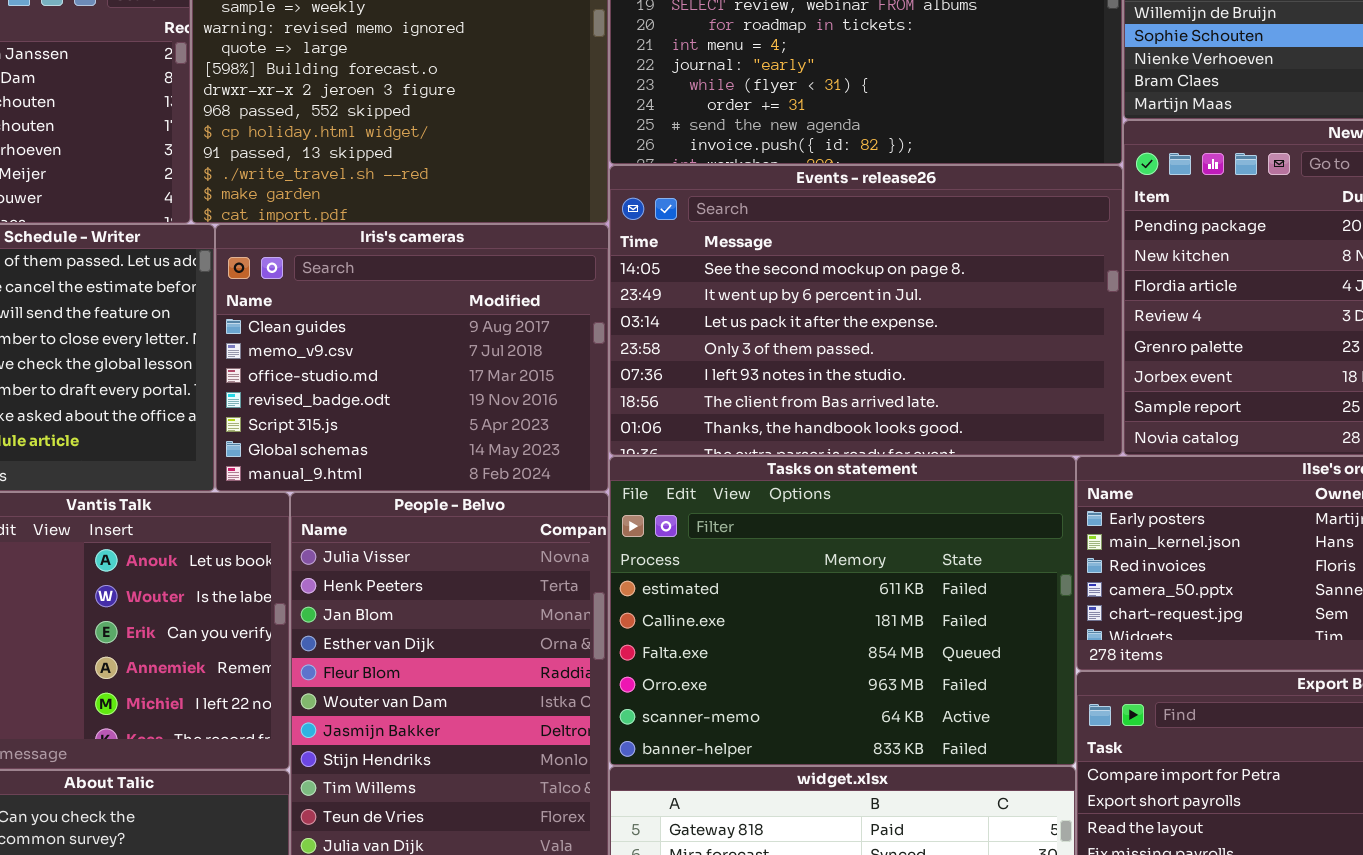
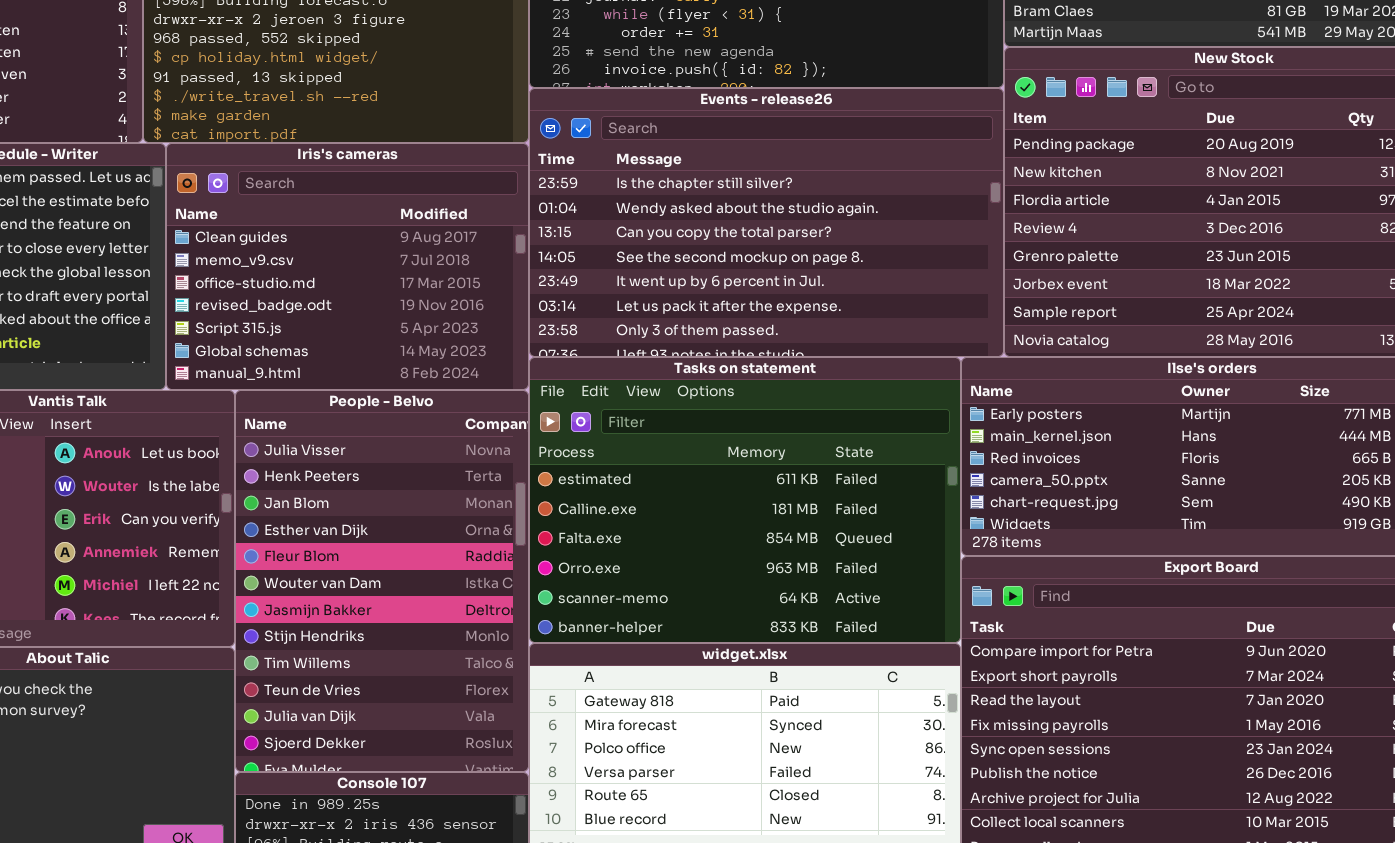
Events - release26: [609,165,1123,456] -> [529,88,1004,357], scrolled up 3 rows

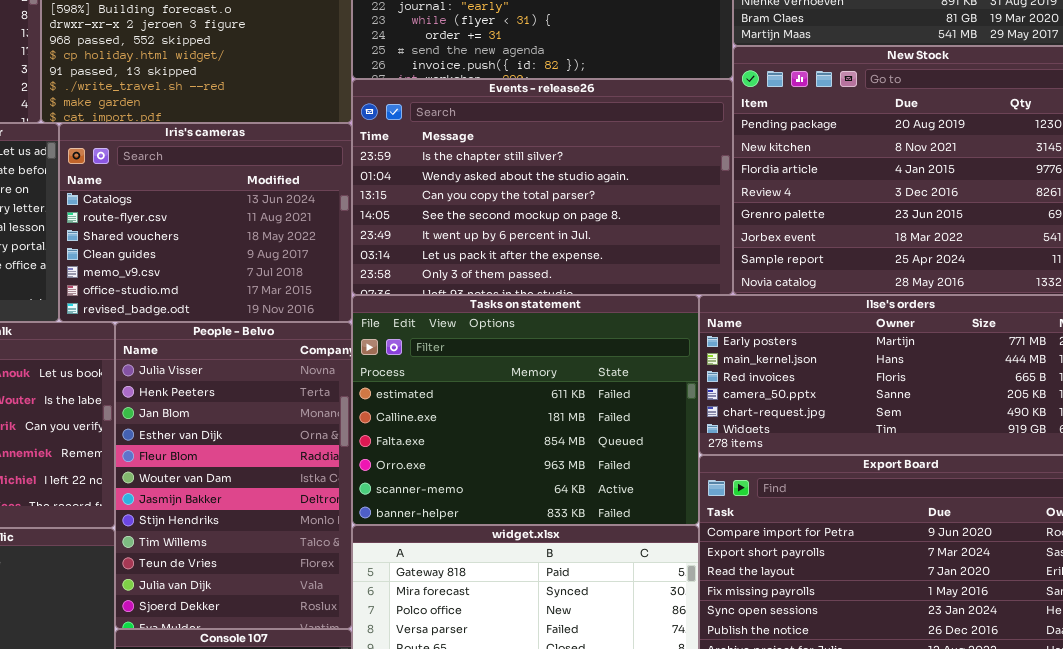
Iris's cameras: [166,143,529,390] -> [59,123,352,322], scrolled up 3 rows

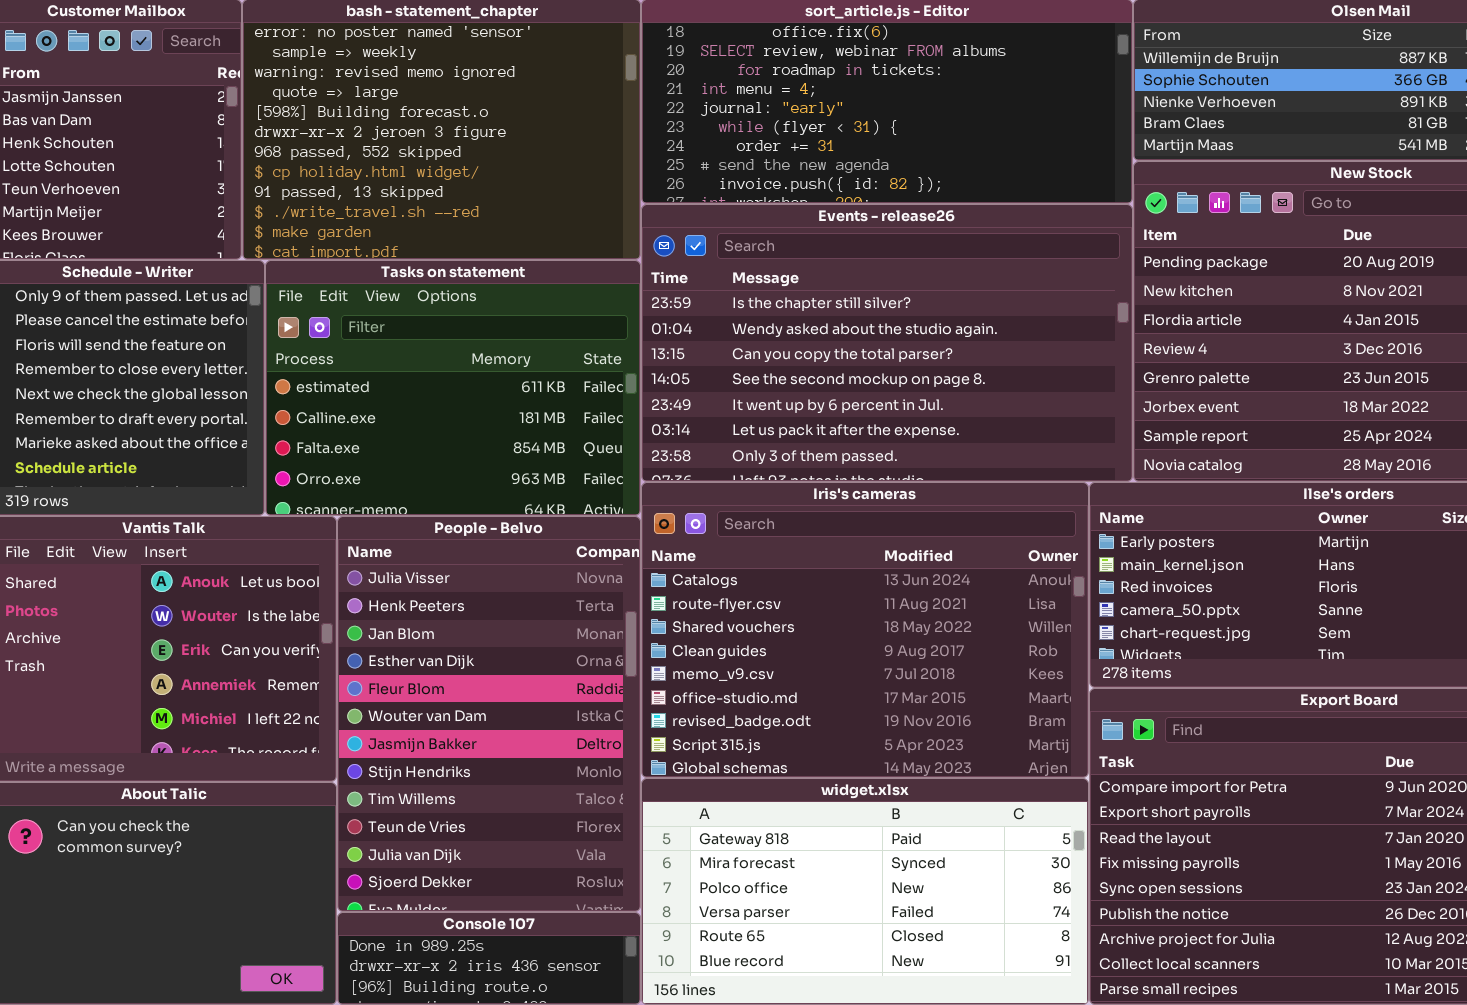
Iris's cameras: [59,123,352,322] -> [641,482,1089,778], moved, resized
Tasks on statement: [352,295,699,525] -> [265,260,641,516], moved, resized

